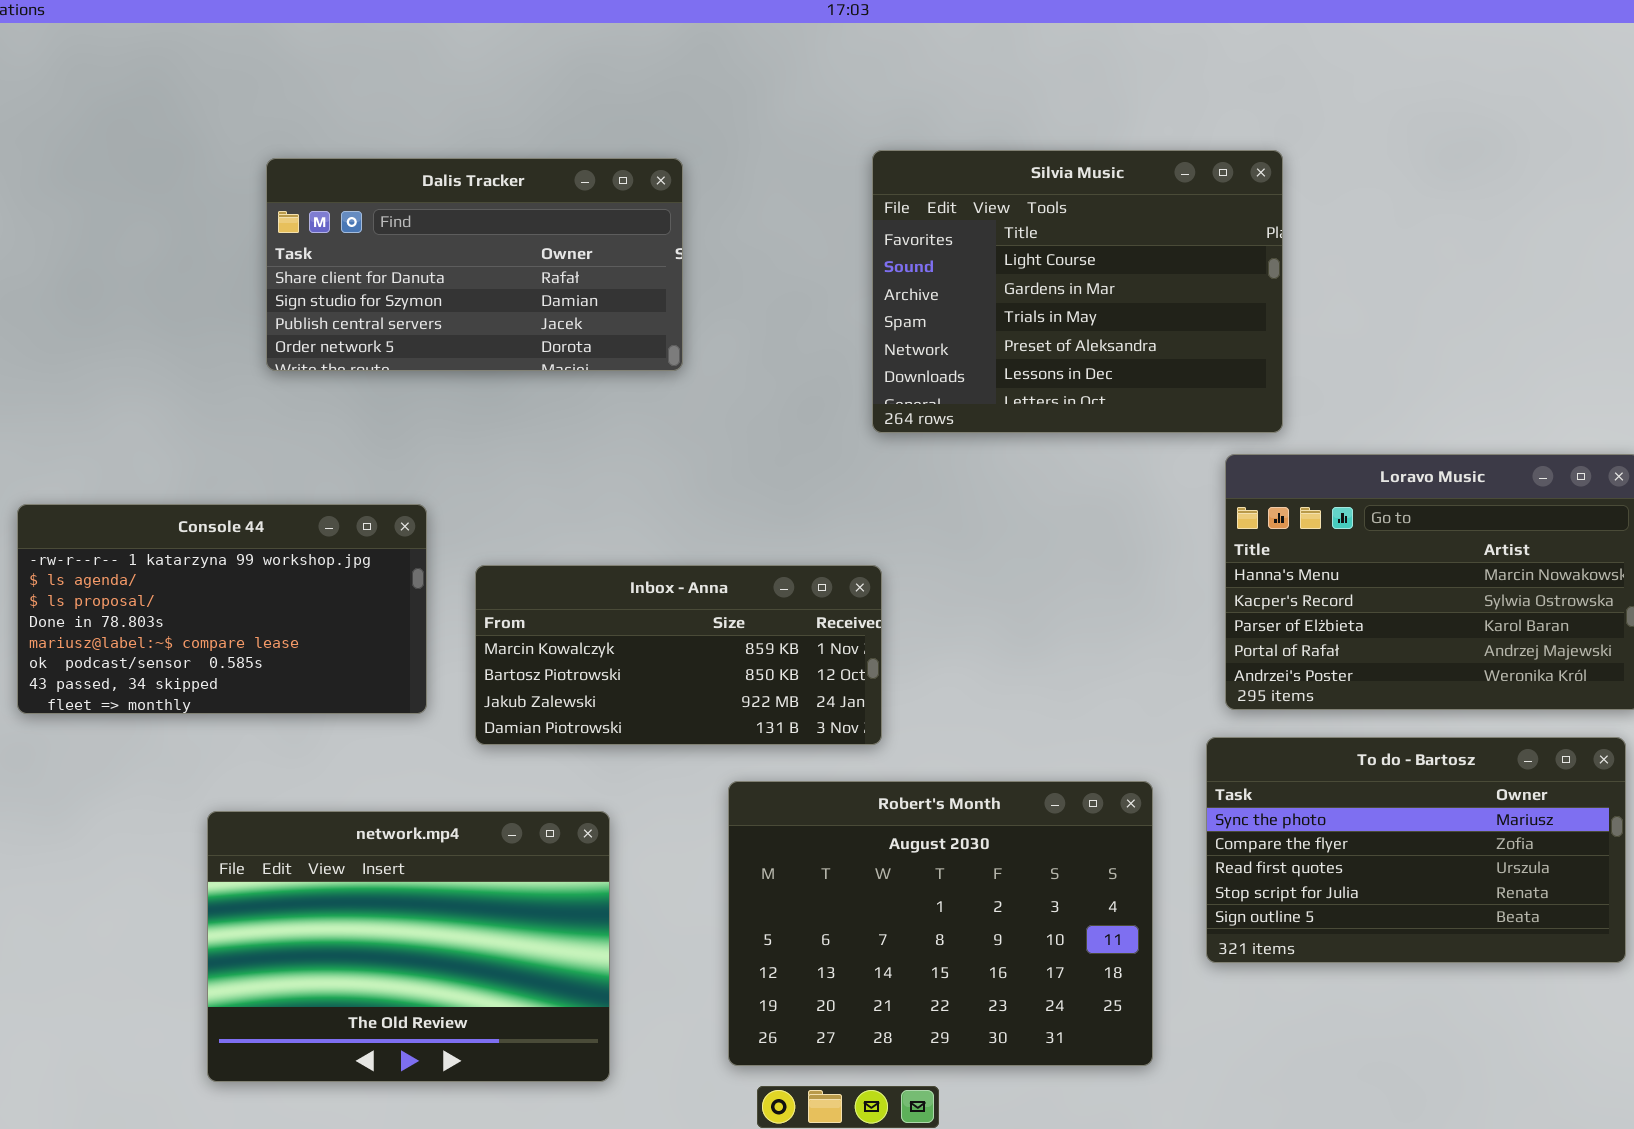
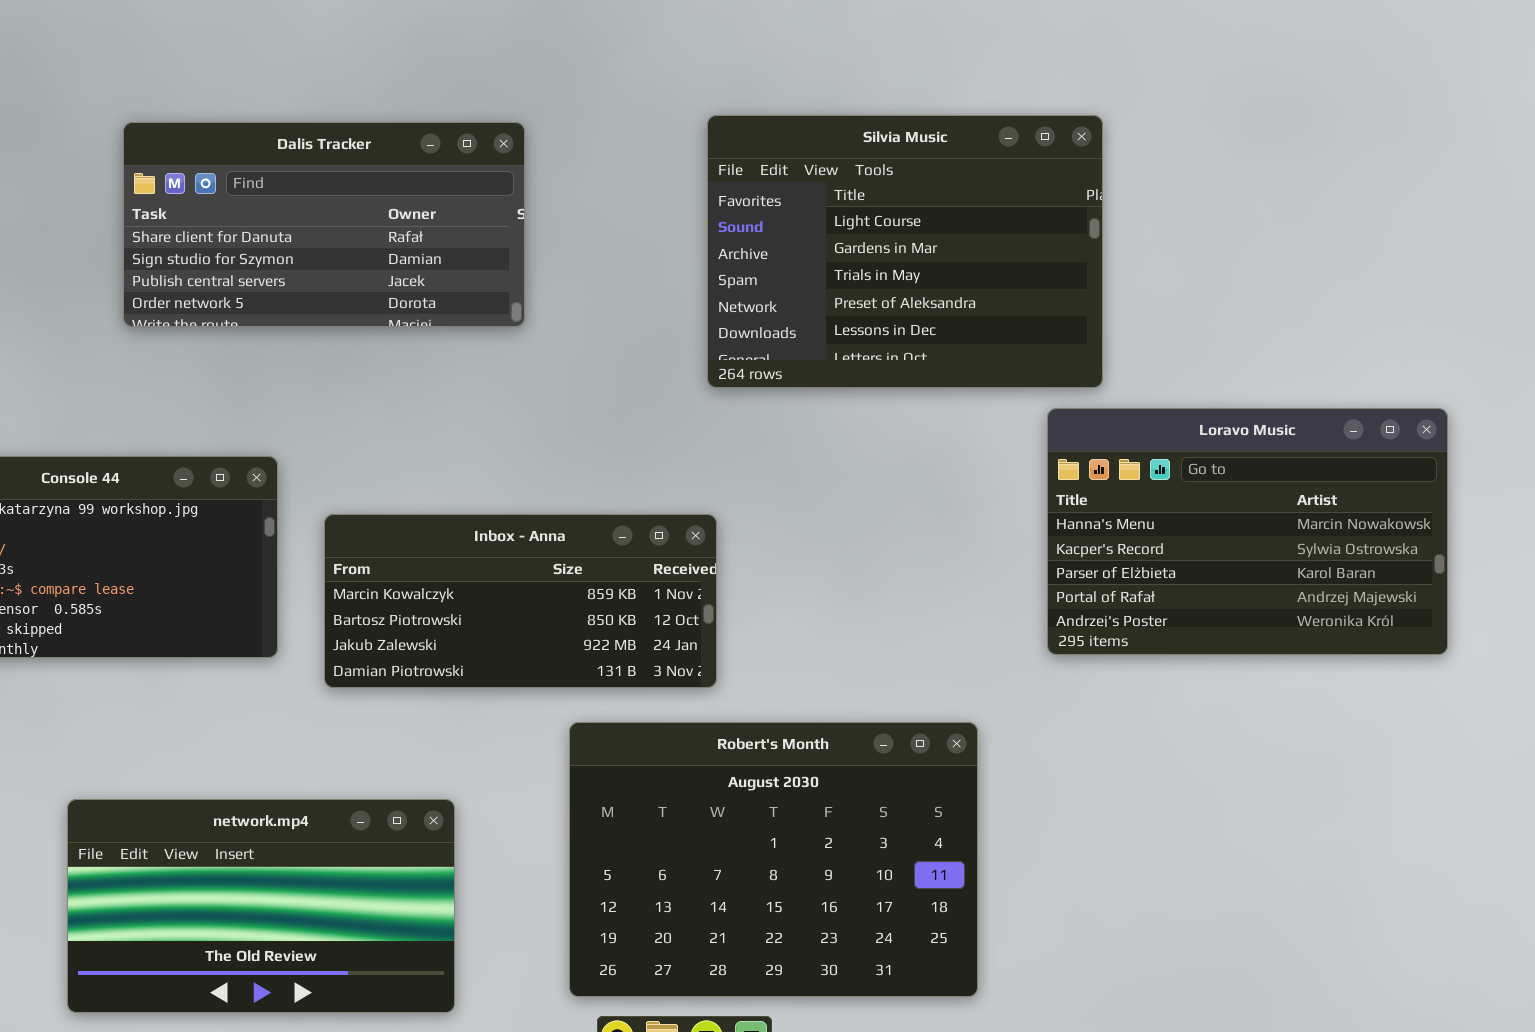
To do - Bartosz: [1206,737,1626,963] -> none, closed
network.mp4: [207,811,610,1082] -> [67,799,455,1013], resized

